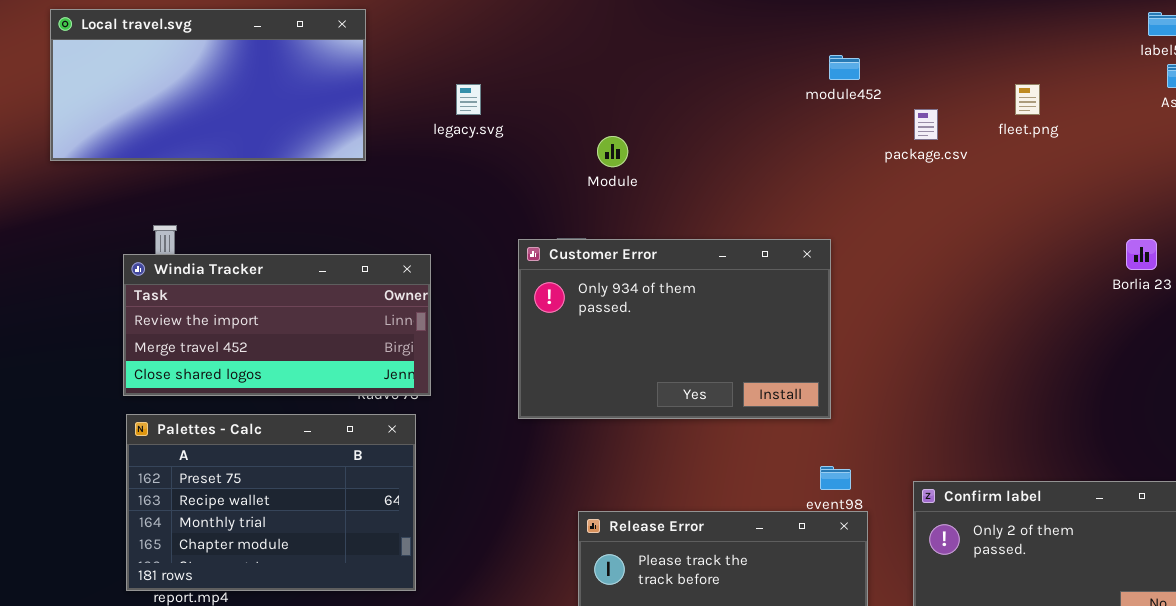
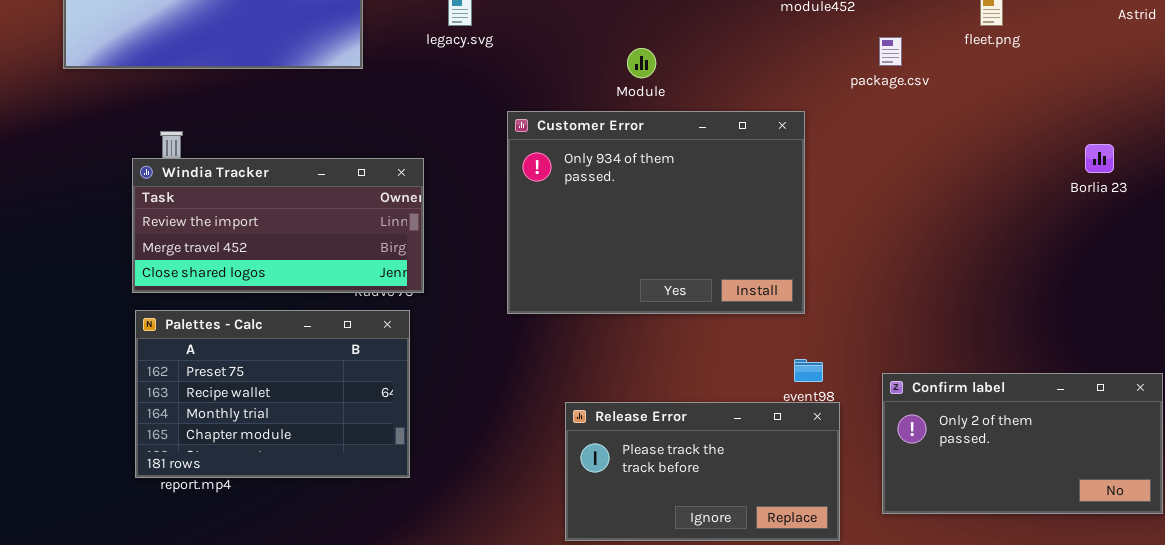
package.csv: [914,109,938,140] -> [879,37,902,66], moved
Module: [597,136,628,167] -> [627,48,656,78], moved
Customer Error: [518,239,831,419] -> [507,111,805,314], resized

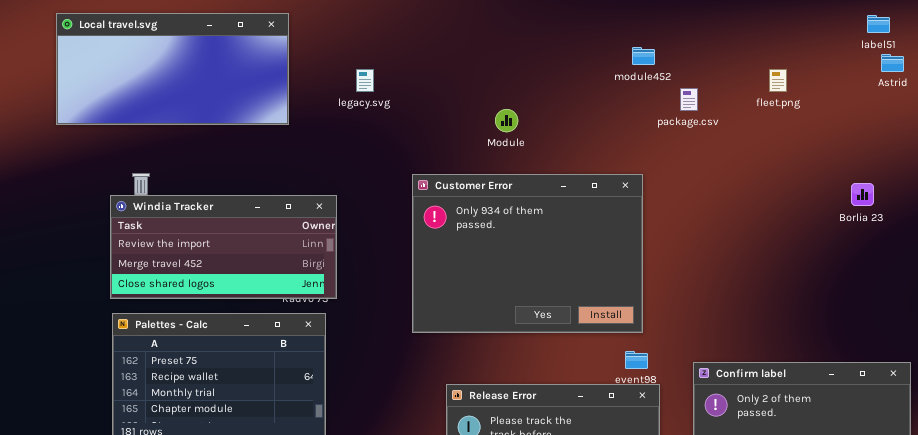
package.csv: [879,37,902,66] -> [680,88,698,111], moved
Customer Error: [507,111,805,314] -> [412,174,643,333], moved

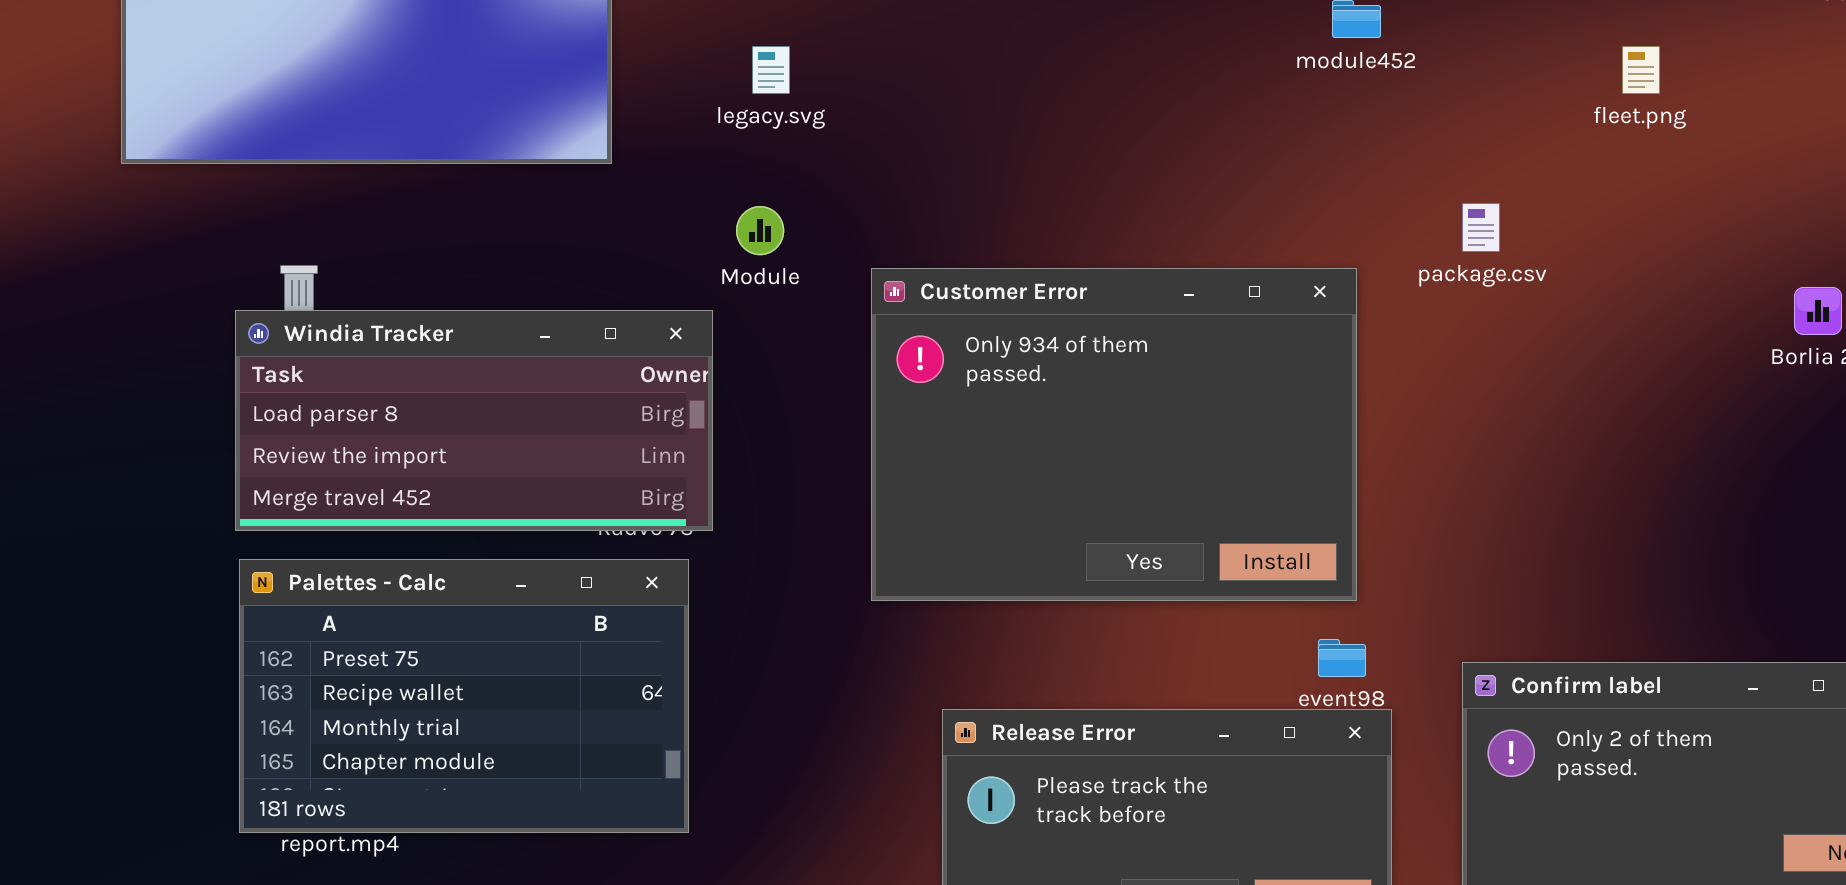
package.csv: [680,88,698,111] -> [1462,203,1500,252], moved
Module: [495,109,518,132] -> [736,206,784,255], moved
Windia Tracker: [110,195,337,299] -> [235,310,713,531], scrolled up 1 row

